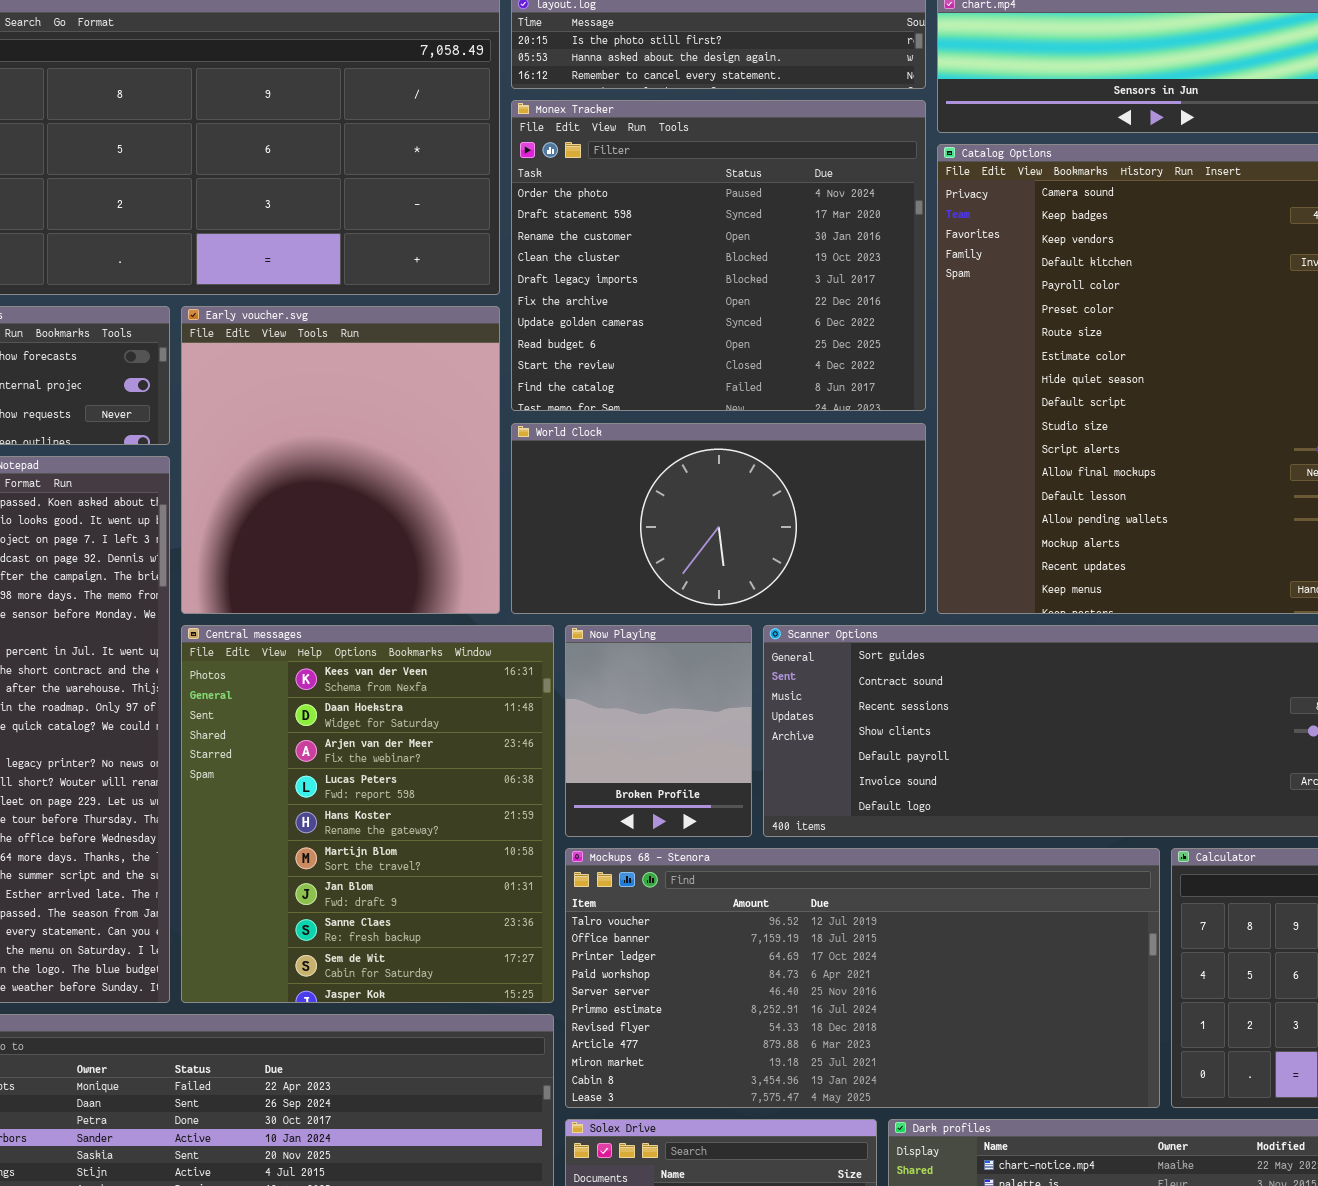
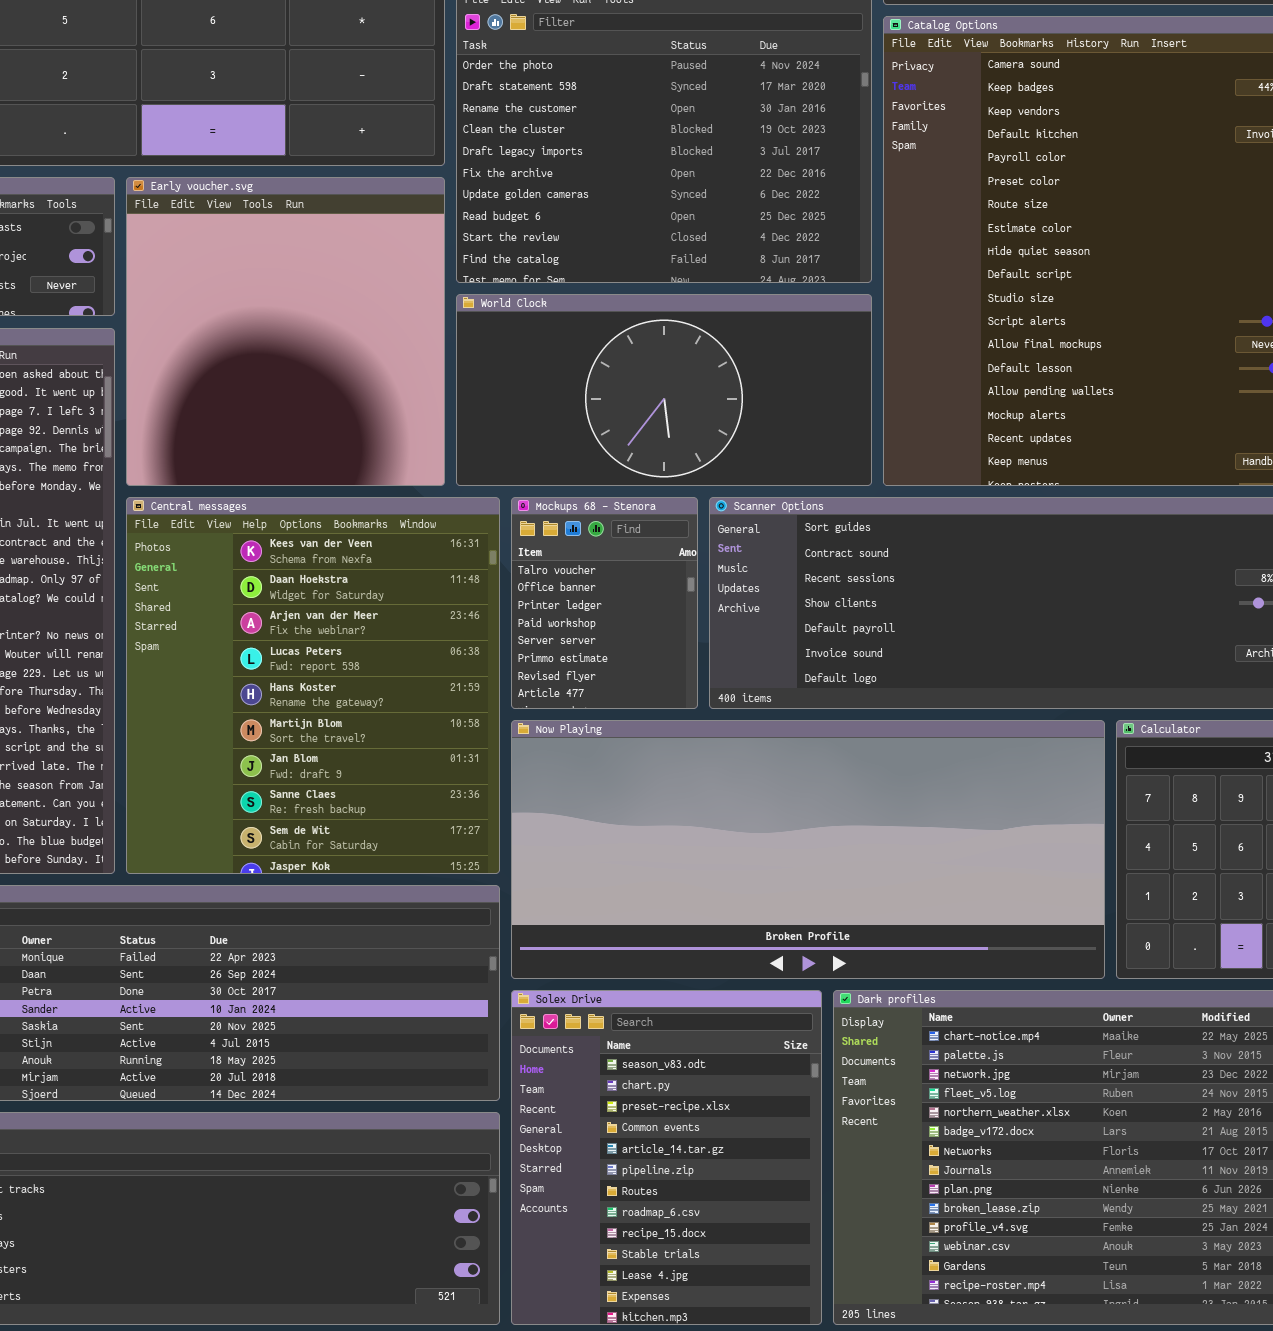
Now Playing: [565,625,752,837] -> [511,720,1105,979], moved, resized
Mockups 68 - Stenora: [565,848,1160,1108] -> [511,497,698,709], moved, resized

